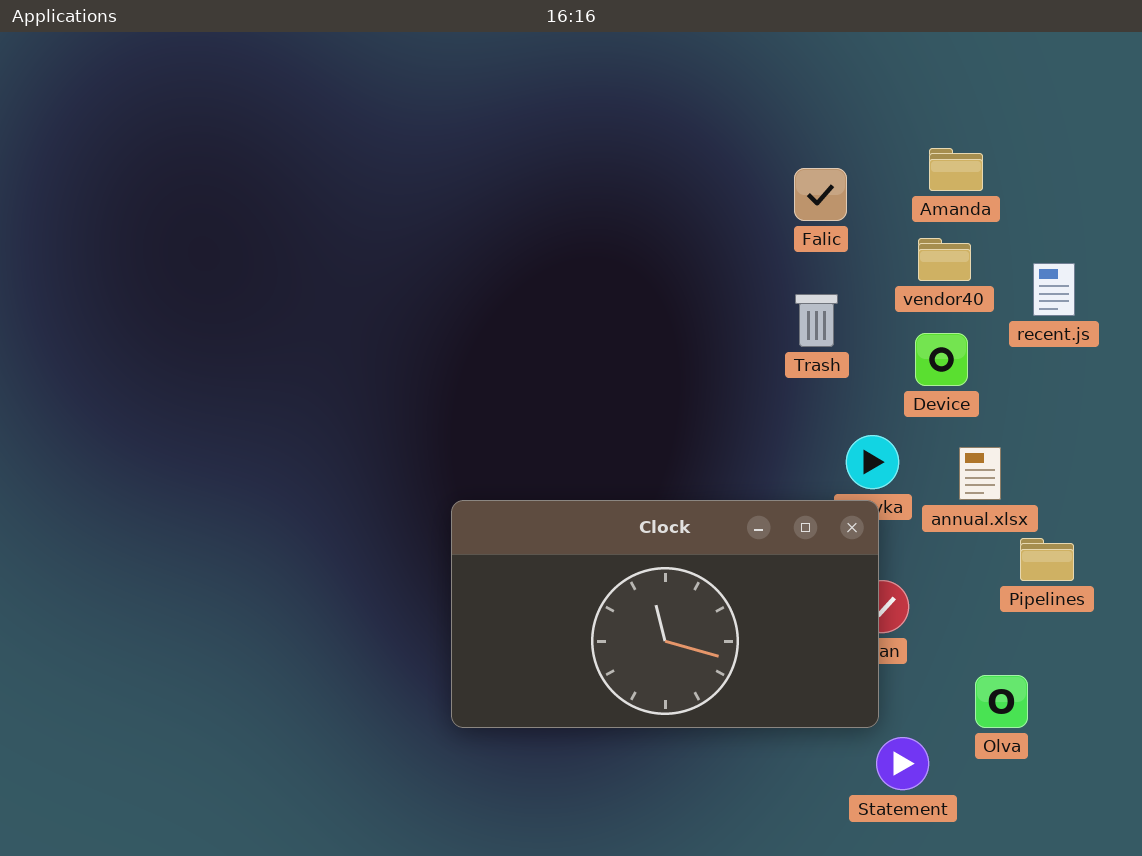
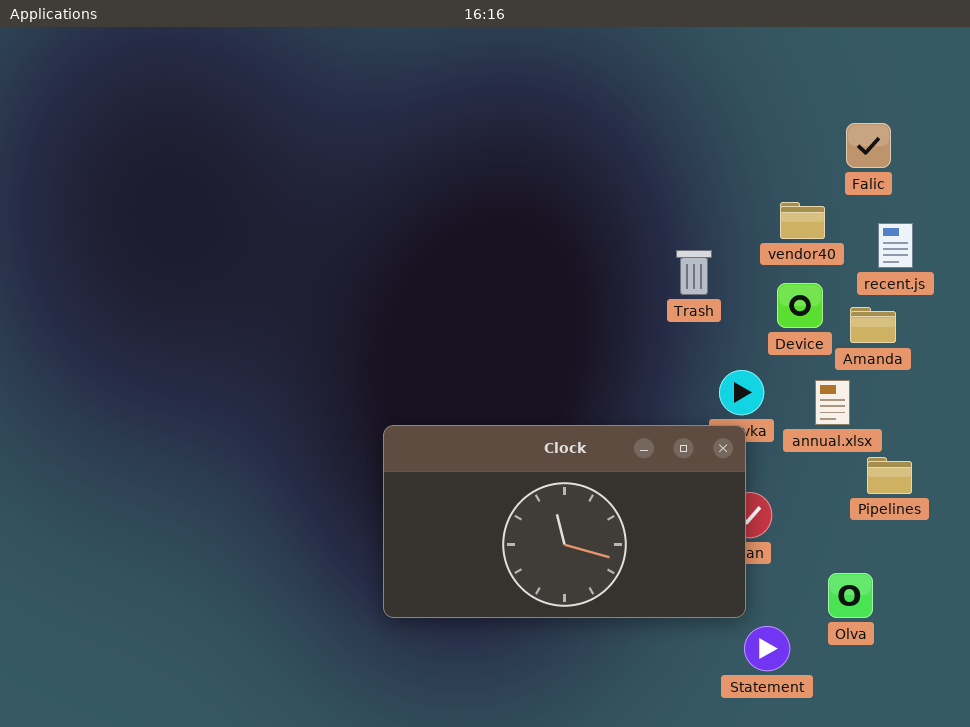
Amanda: [929,148,983,191] -> [850,307,896,343], moved
Falic: [794,168,847,221] -> [846,123,891,168], moved

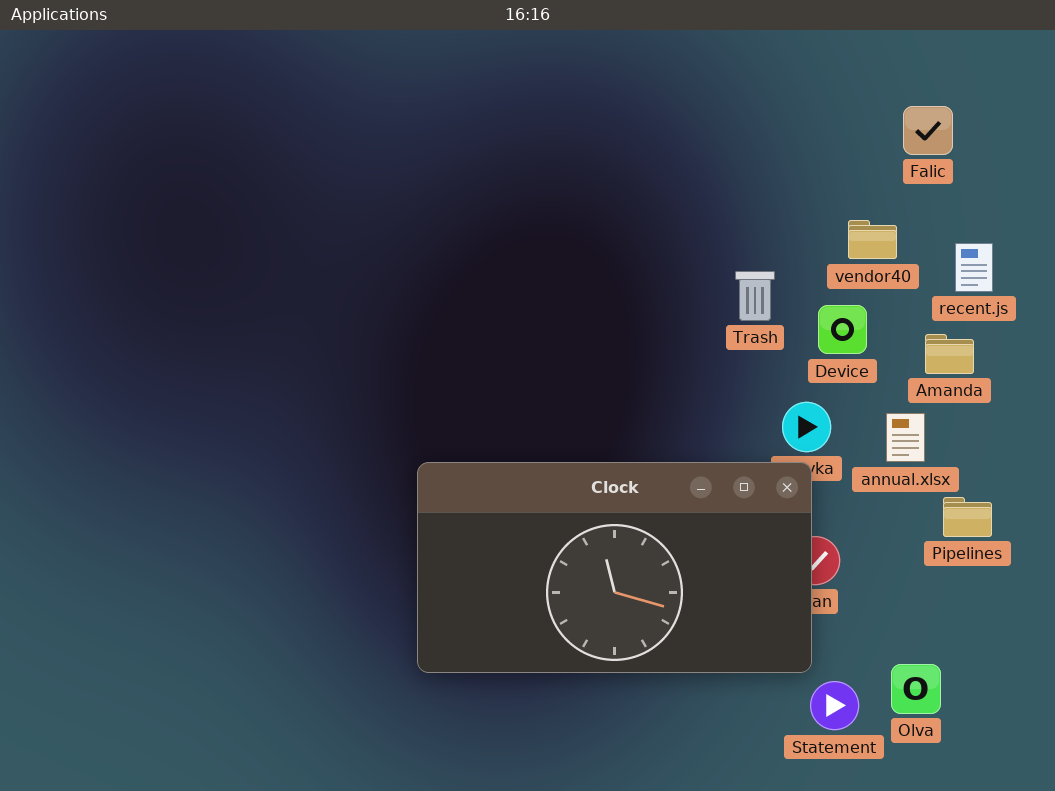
Falic: [846,123,891,168] -> [903,106,953,155], moved
Device: [777,283,823,328] -> [818,305,867,354], moved
Olva: [828,573,873,618] -> [891,664,941,714], moved

